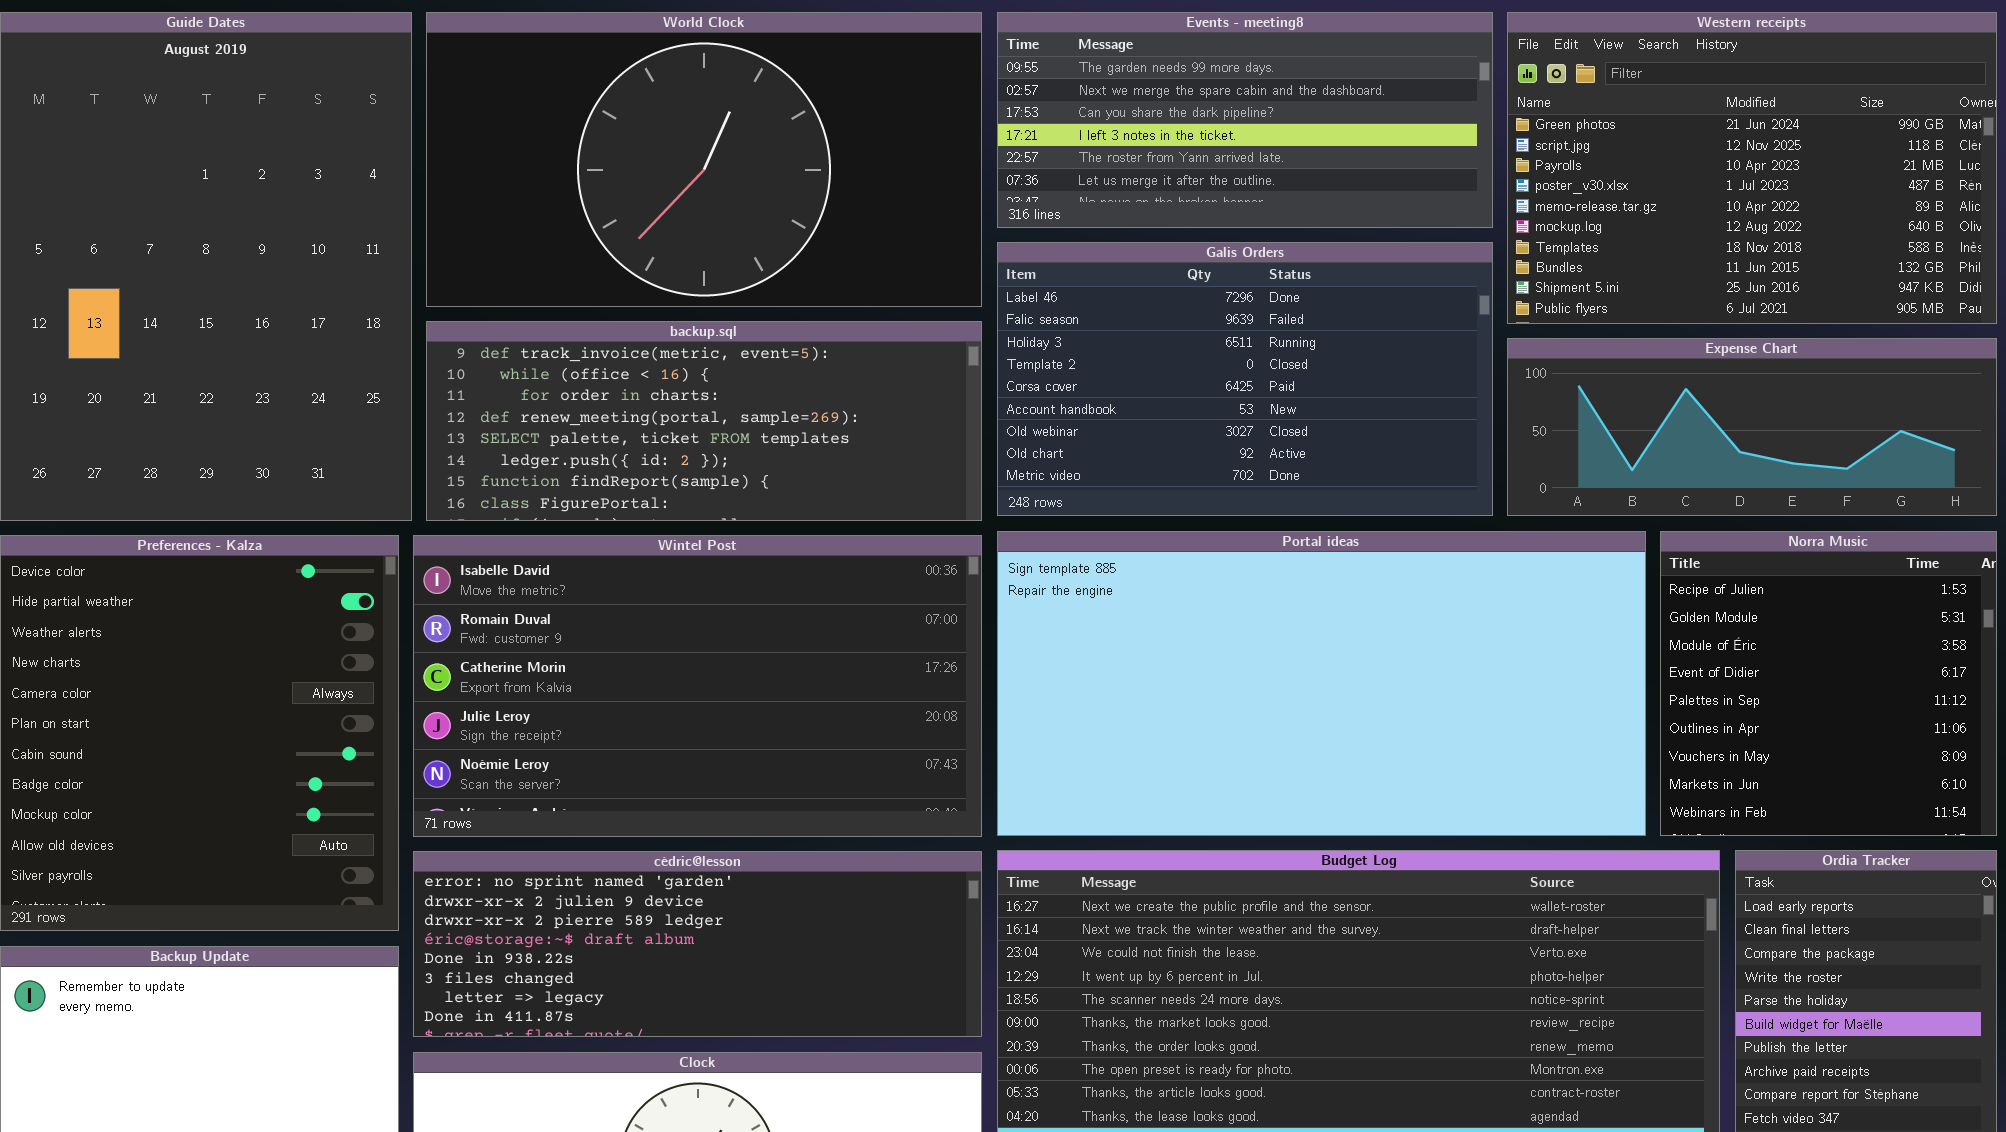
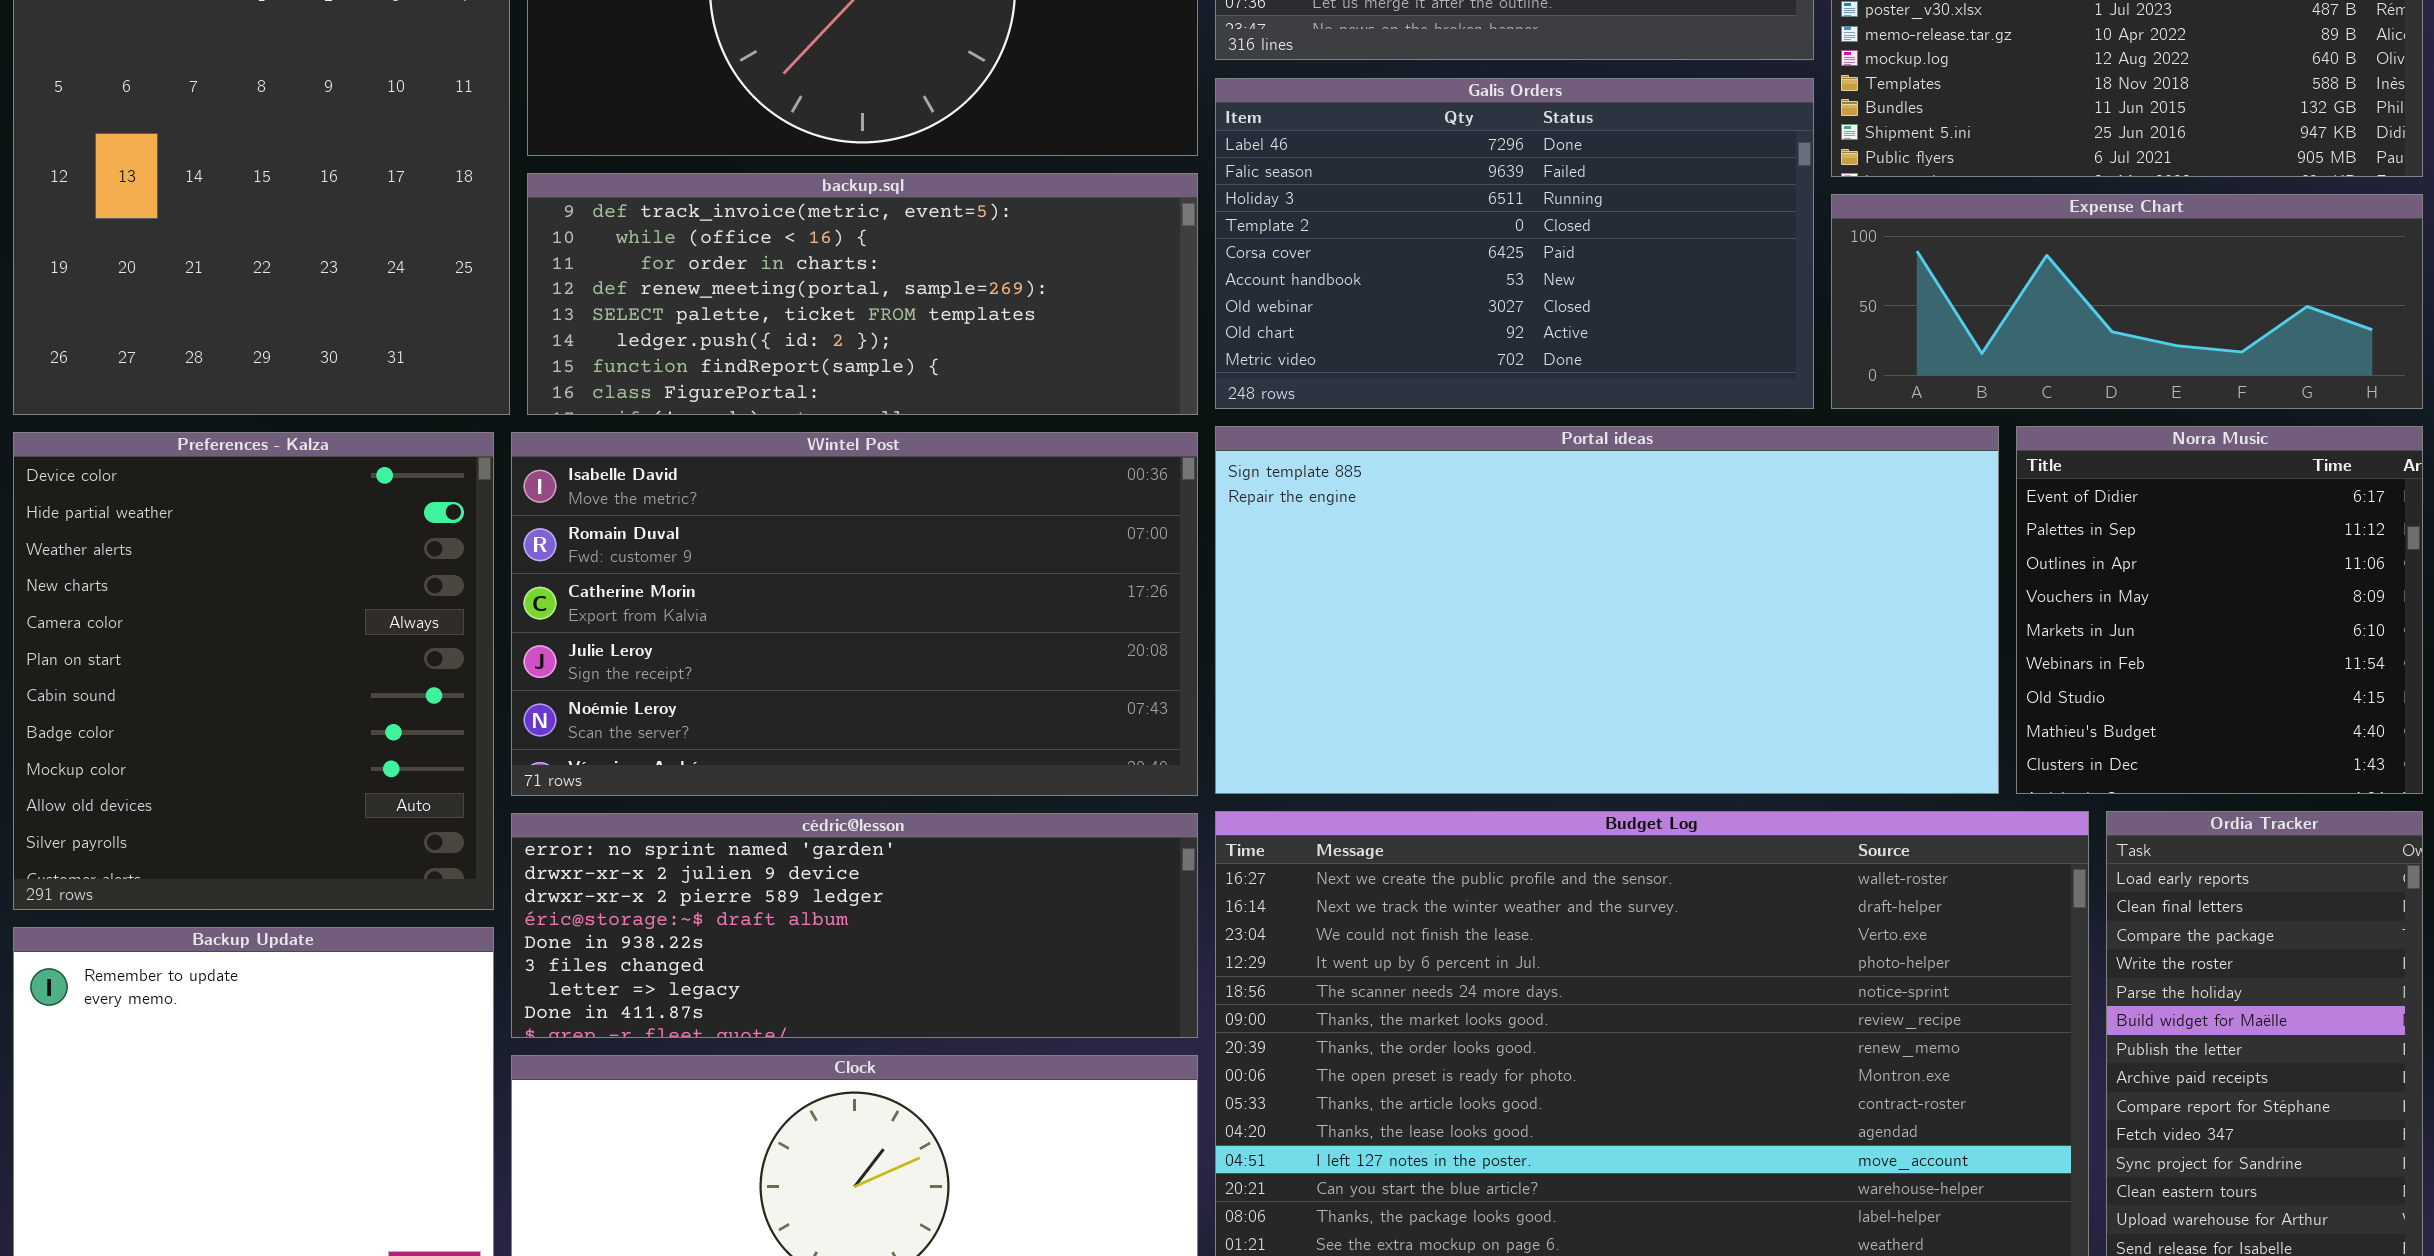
Norra Music: [1660,531,1997,836] -> [2016,426,2423,794], scrolled down 3 rows

